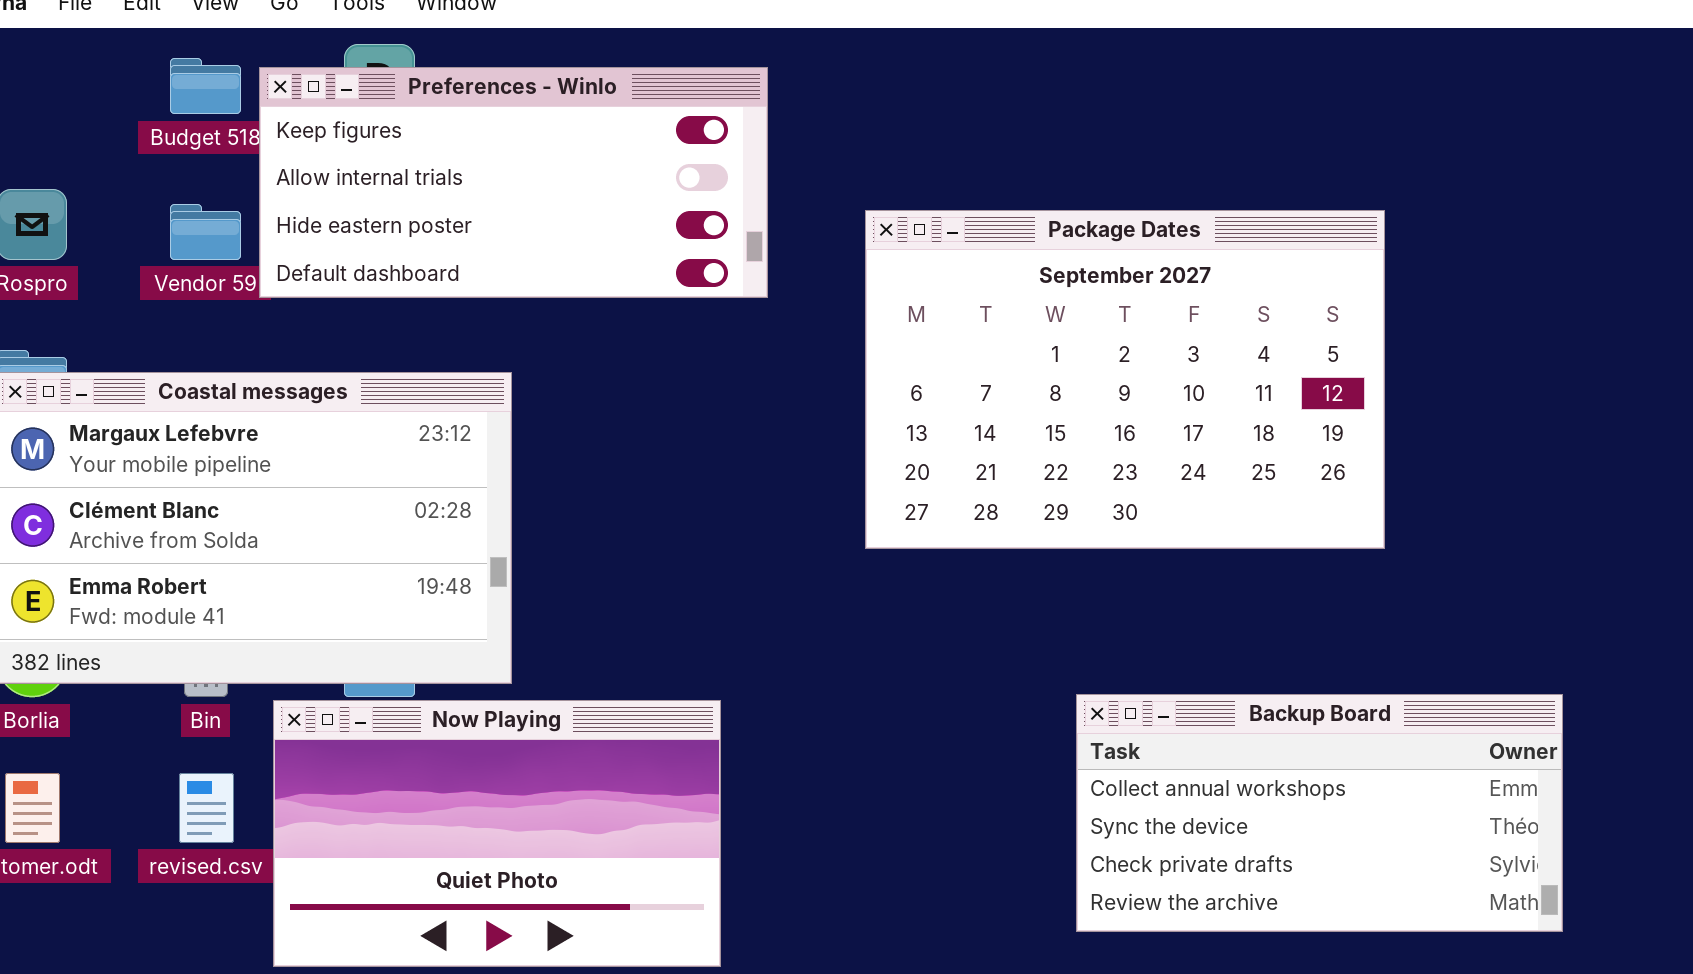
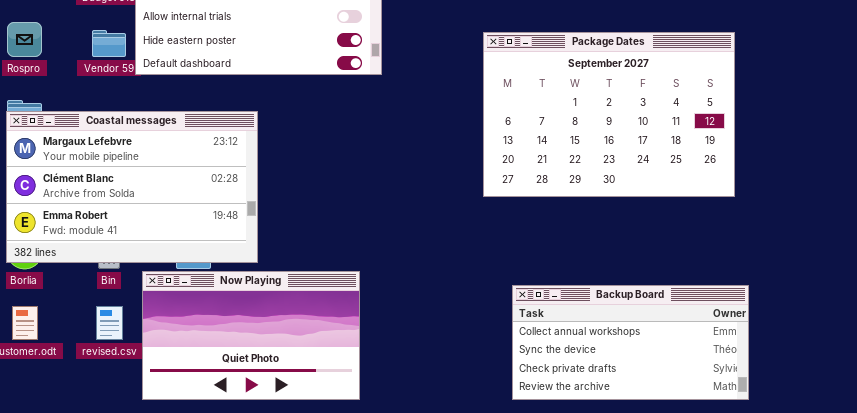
Package Dates: [865,210,1385,549] -> [483,32,735,197], moved
Backup Board: [1076,694,1563,932] -> [512,285,749,400], moved

